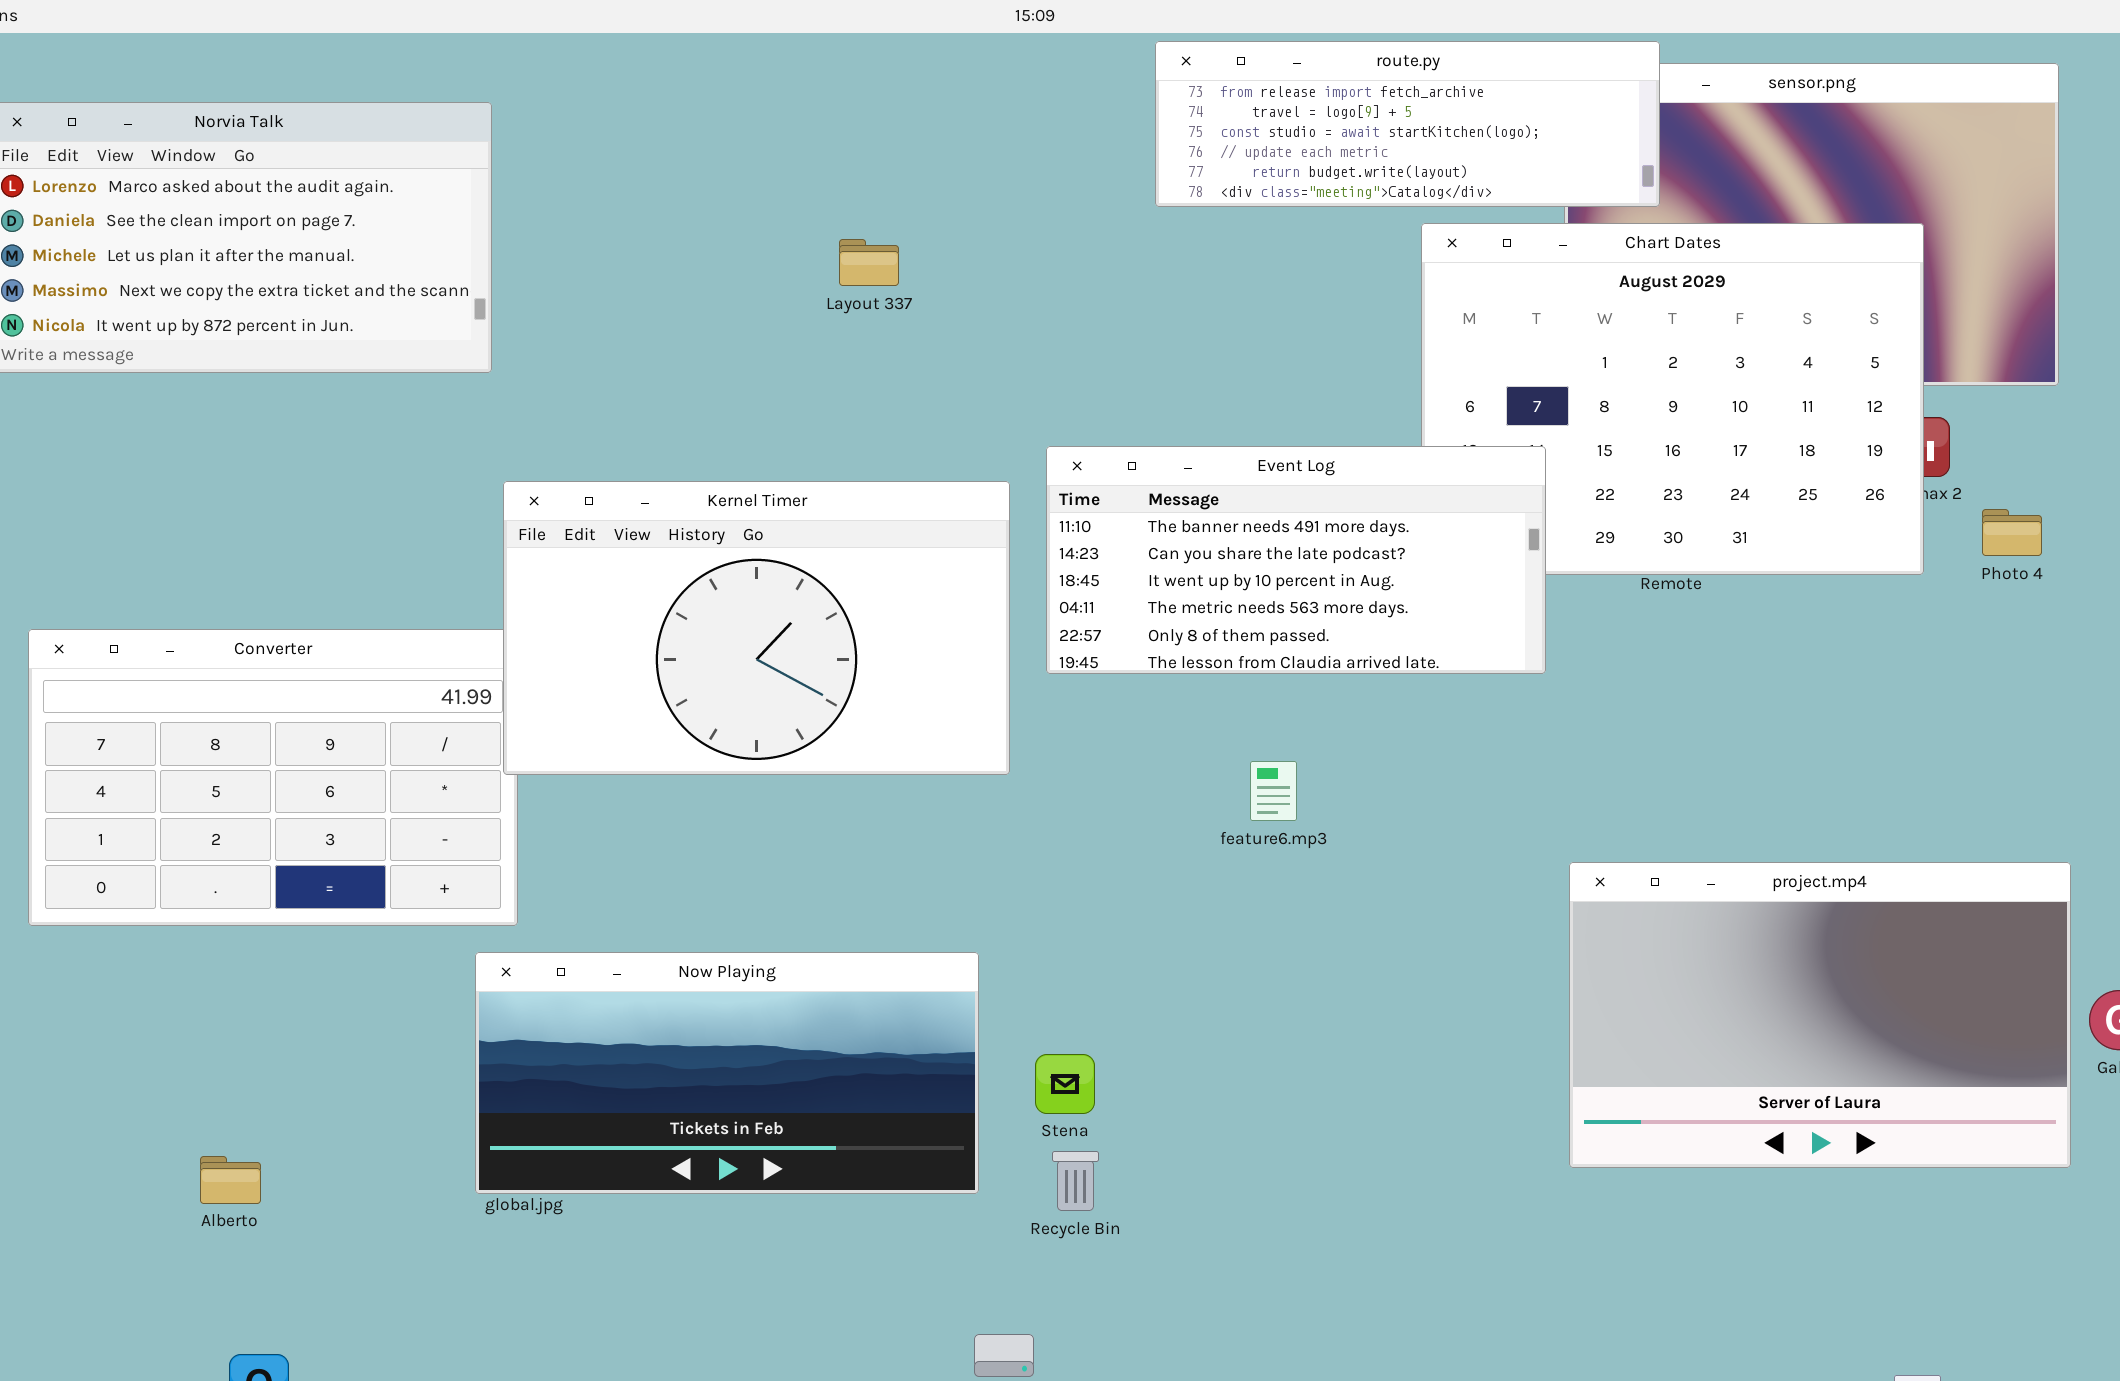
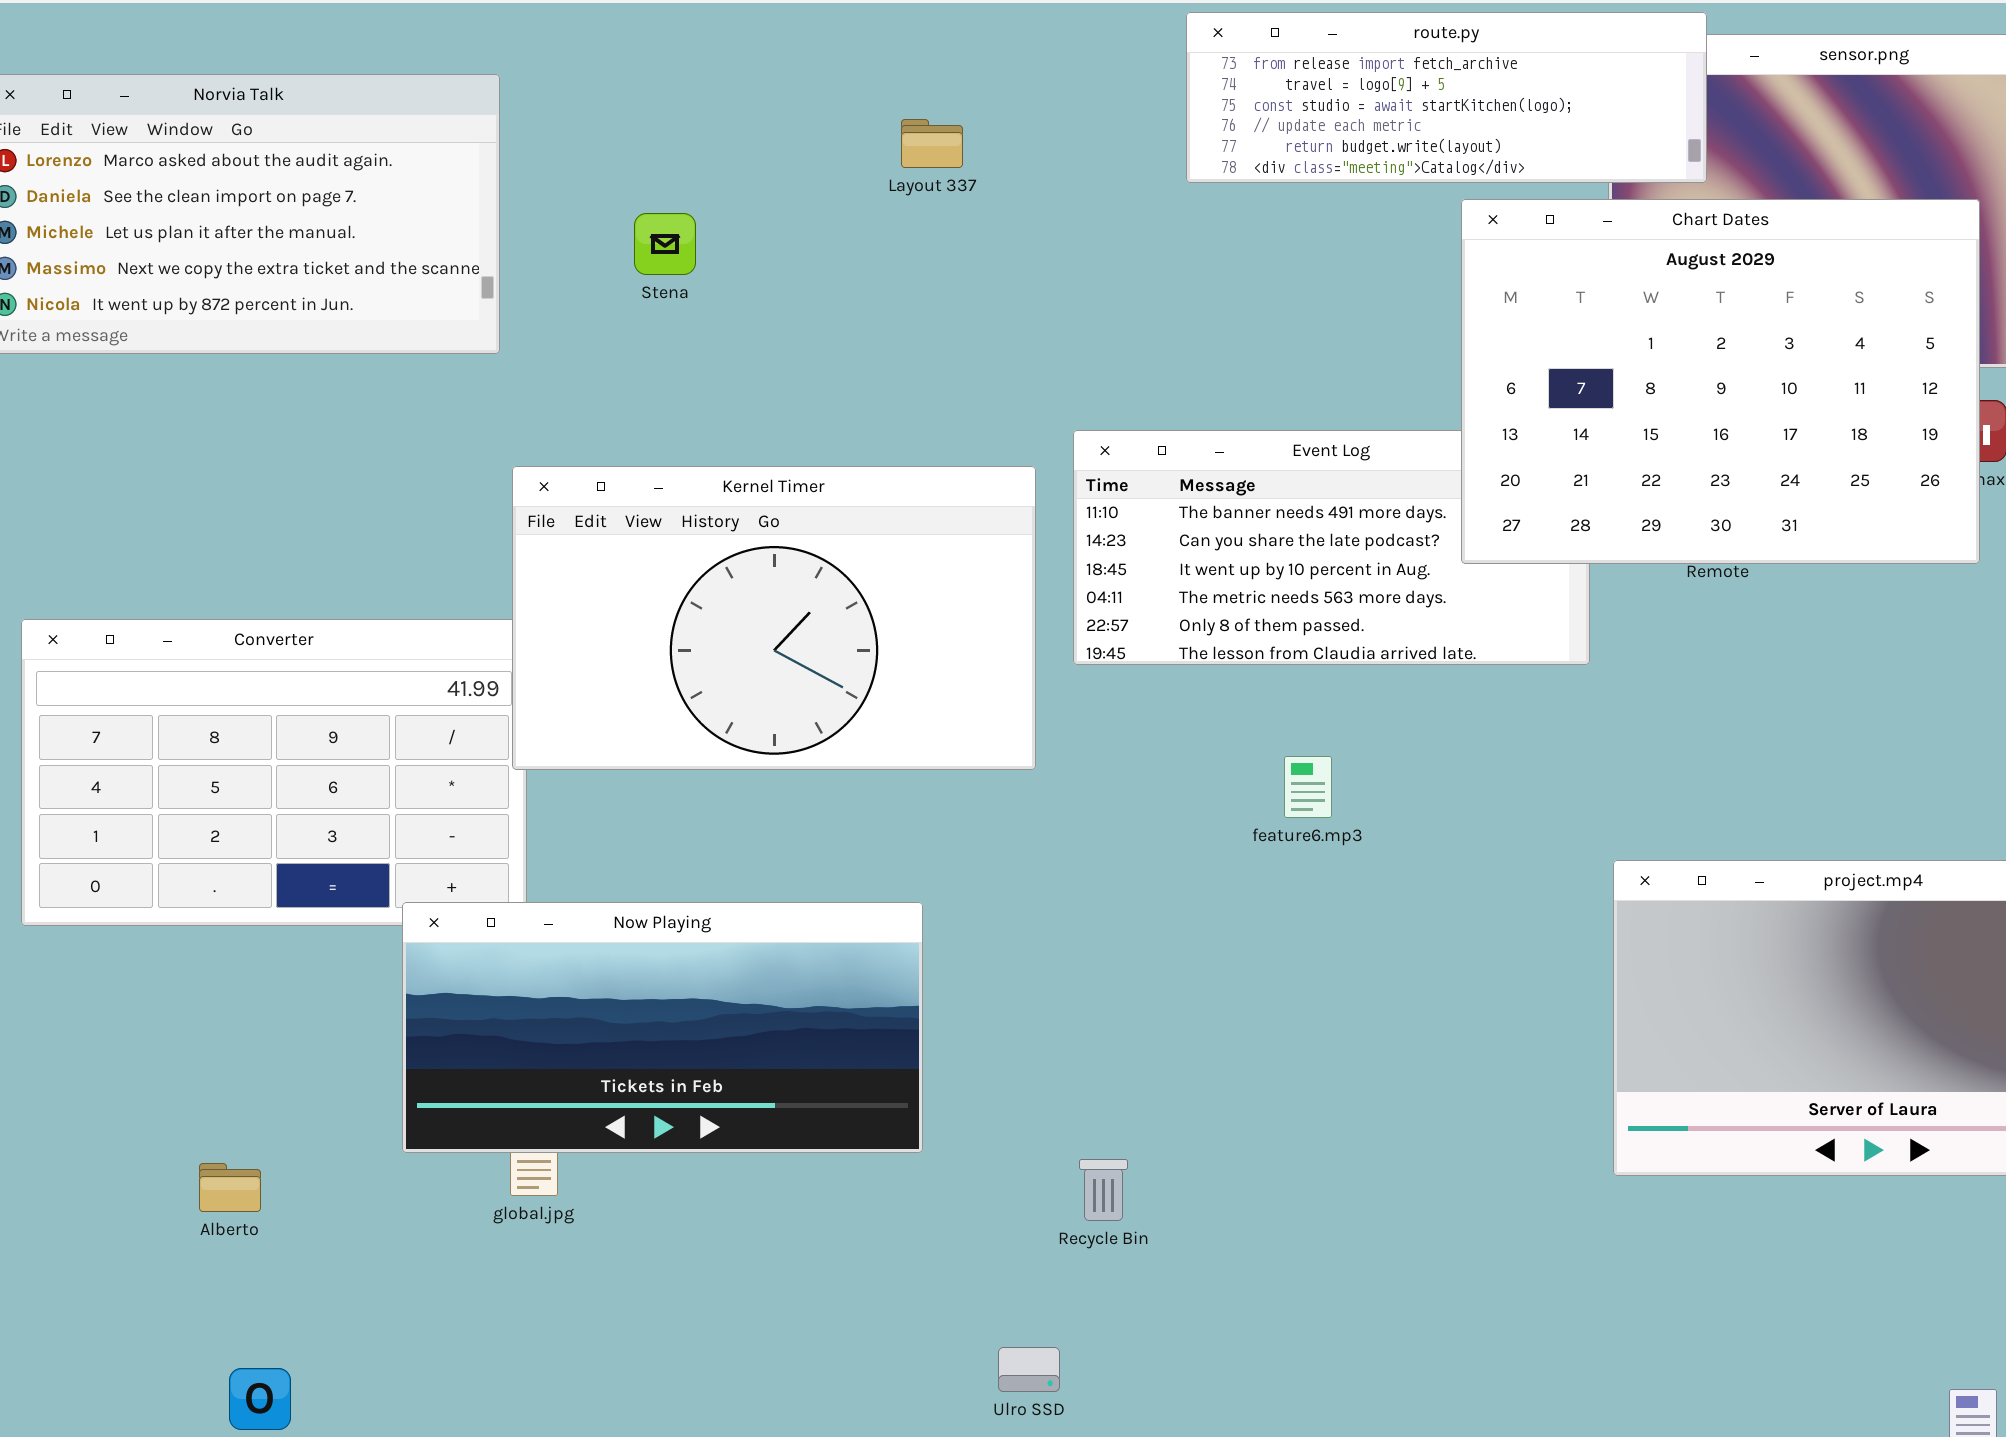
Chart Dates: [1421,223,1924,575] -> [1461,199,1980,564], raised
Layout 337: [839,239,899,286] -> [901,119,963,168], moved
Now Playing: [475,952,979,1194] -> [402,902,923,1153], moved
Stena: [1035,1054,1095,1114] -> [634,213,696,275], moved

